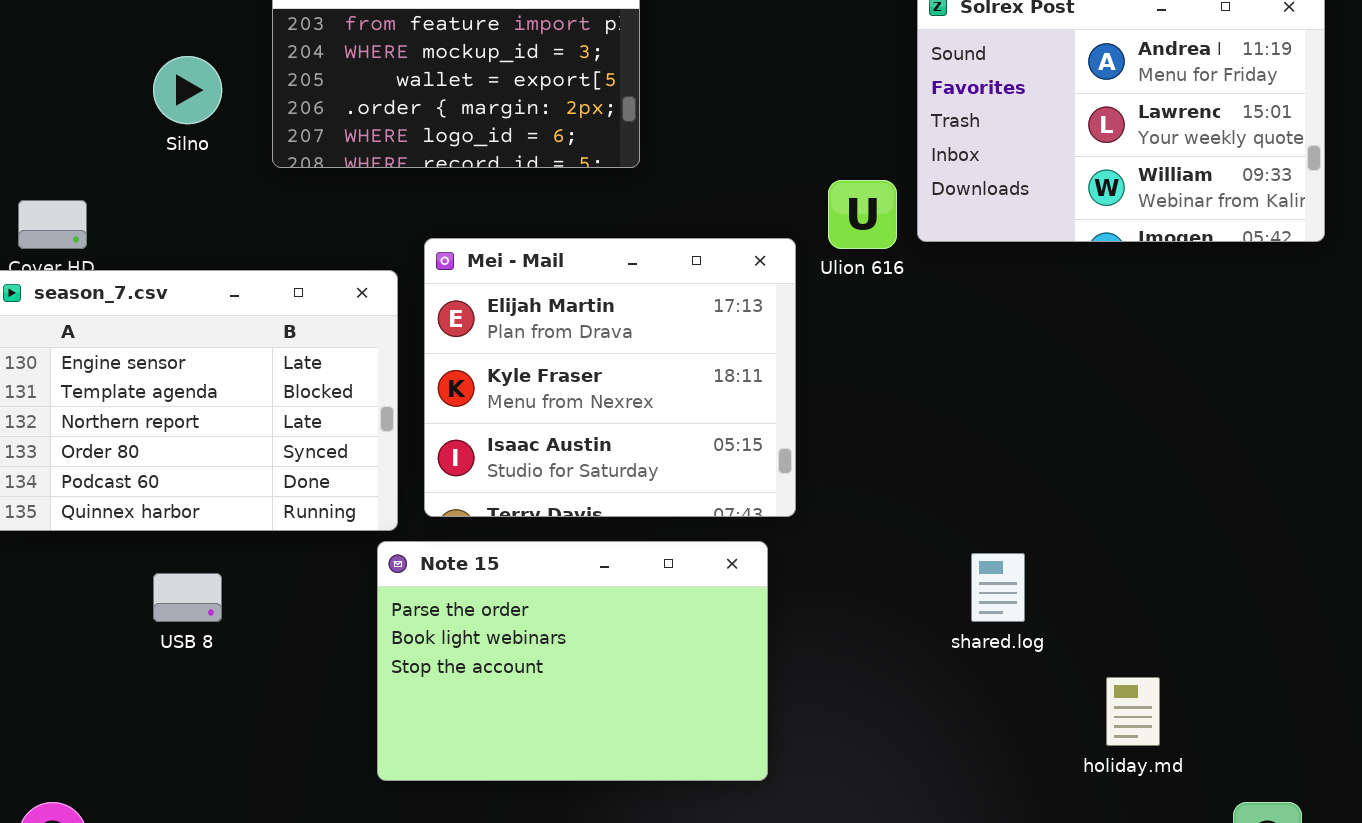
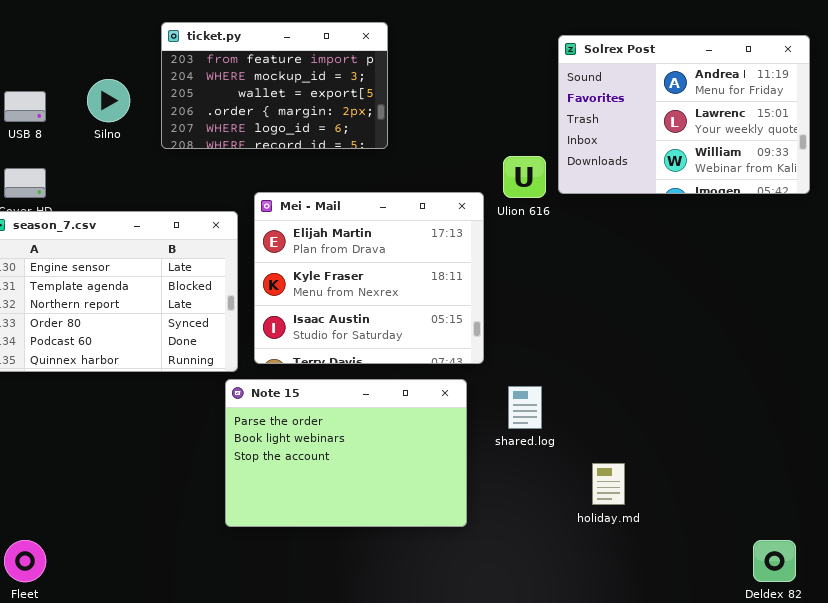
shared.log: [971,553,1025,622] -> [508,386,542,429], moved
USB 8: [153,573,222,622] -> [4,91,46,122], moved
holiday.md: [1106,677,1160,746] -> [592,463,625,505], moved

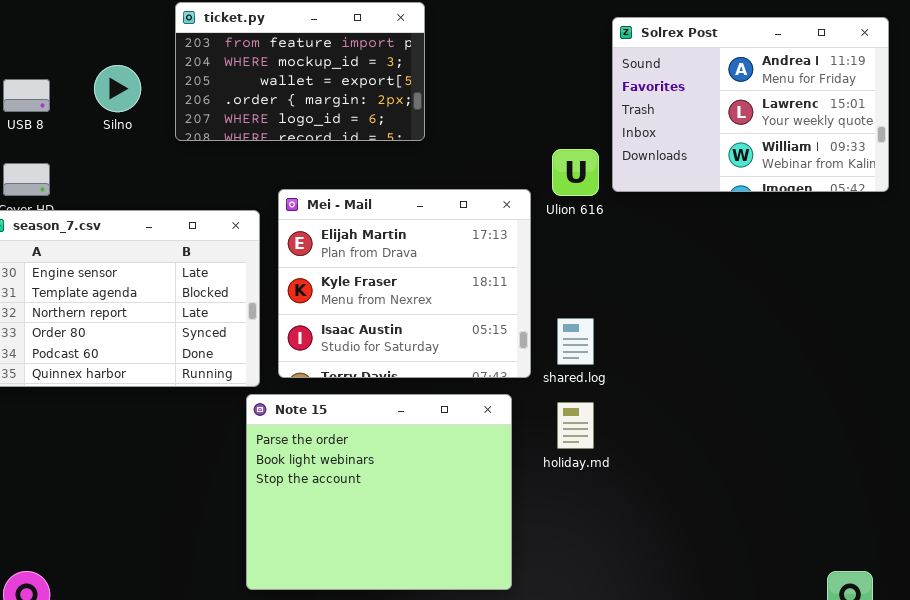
Note 15: [225,379,467,527] -> [246,394,512,590], resized
shared.log: [508,386,542,429] -> [557,318,594,365], moved
holiday.md: [592,463,625,505] -> [557,402,594,449], moved

